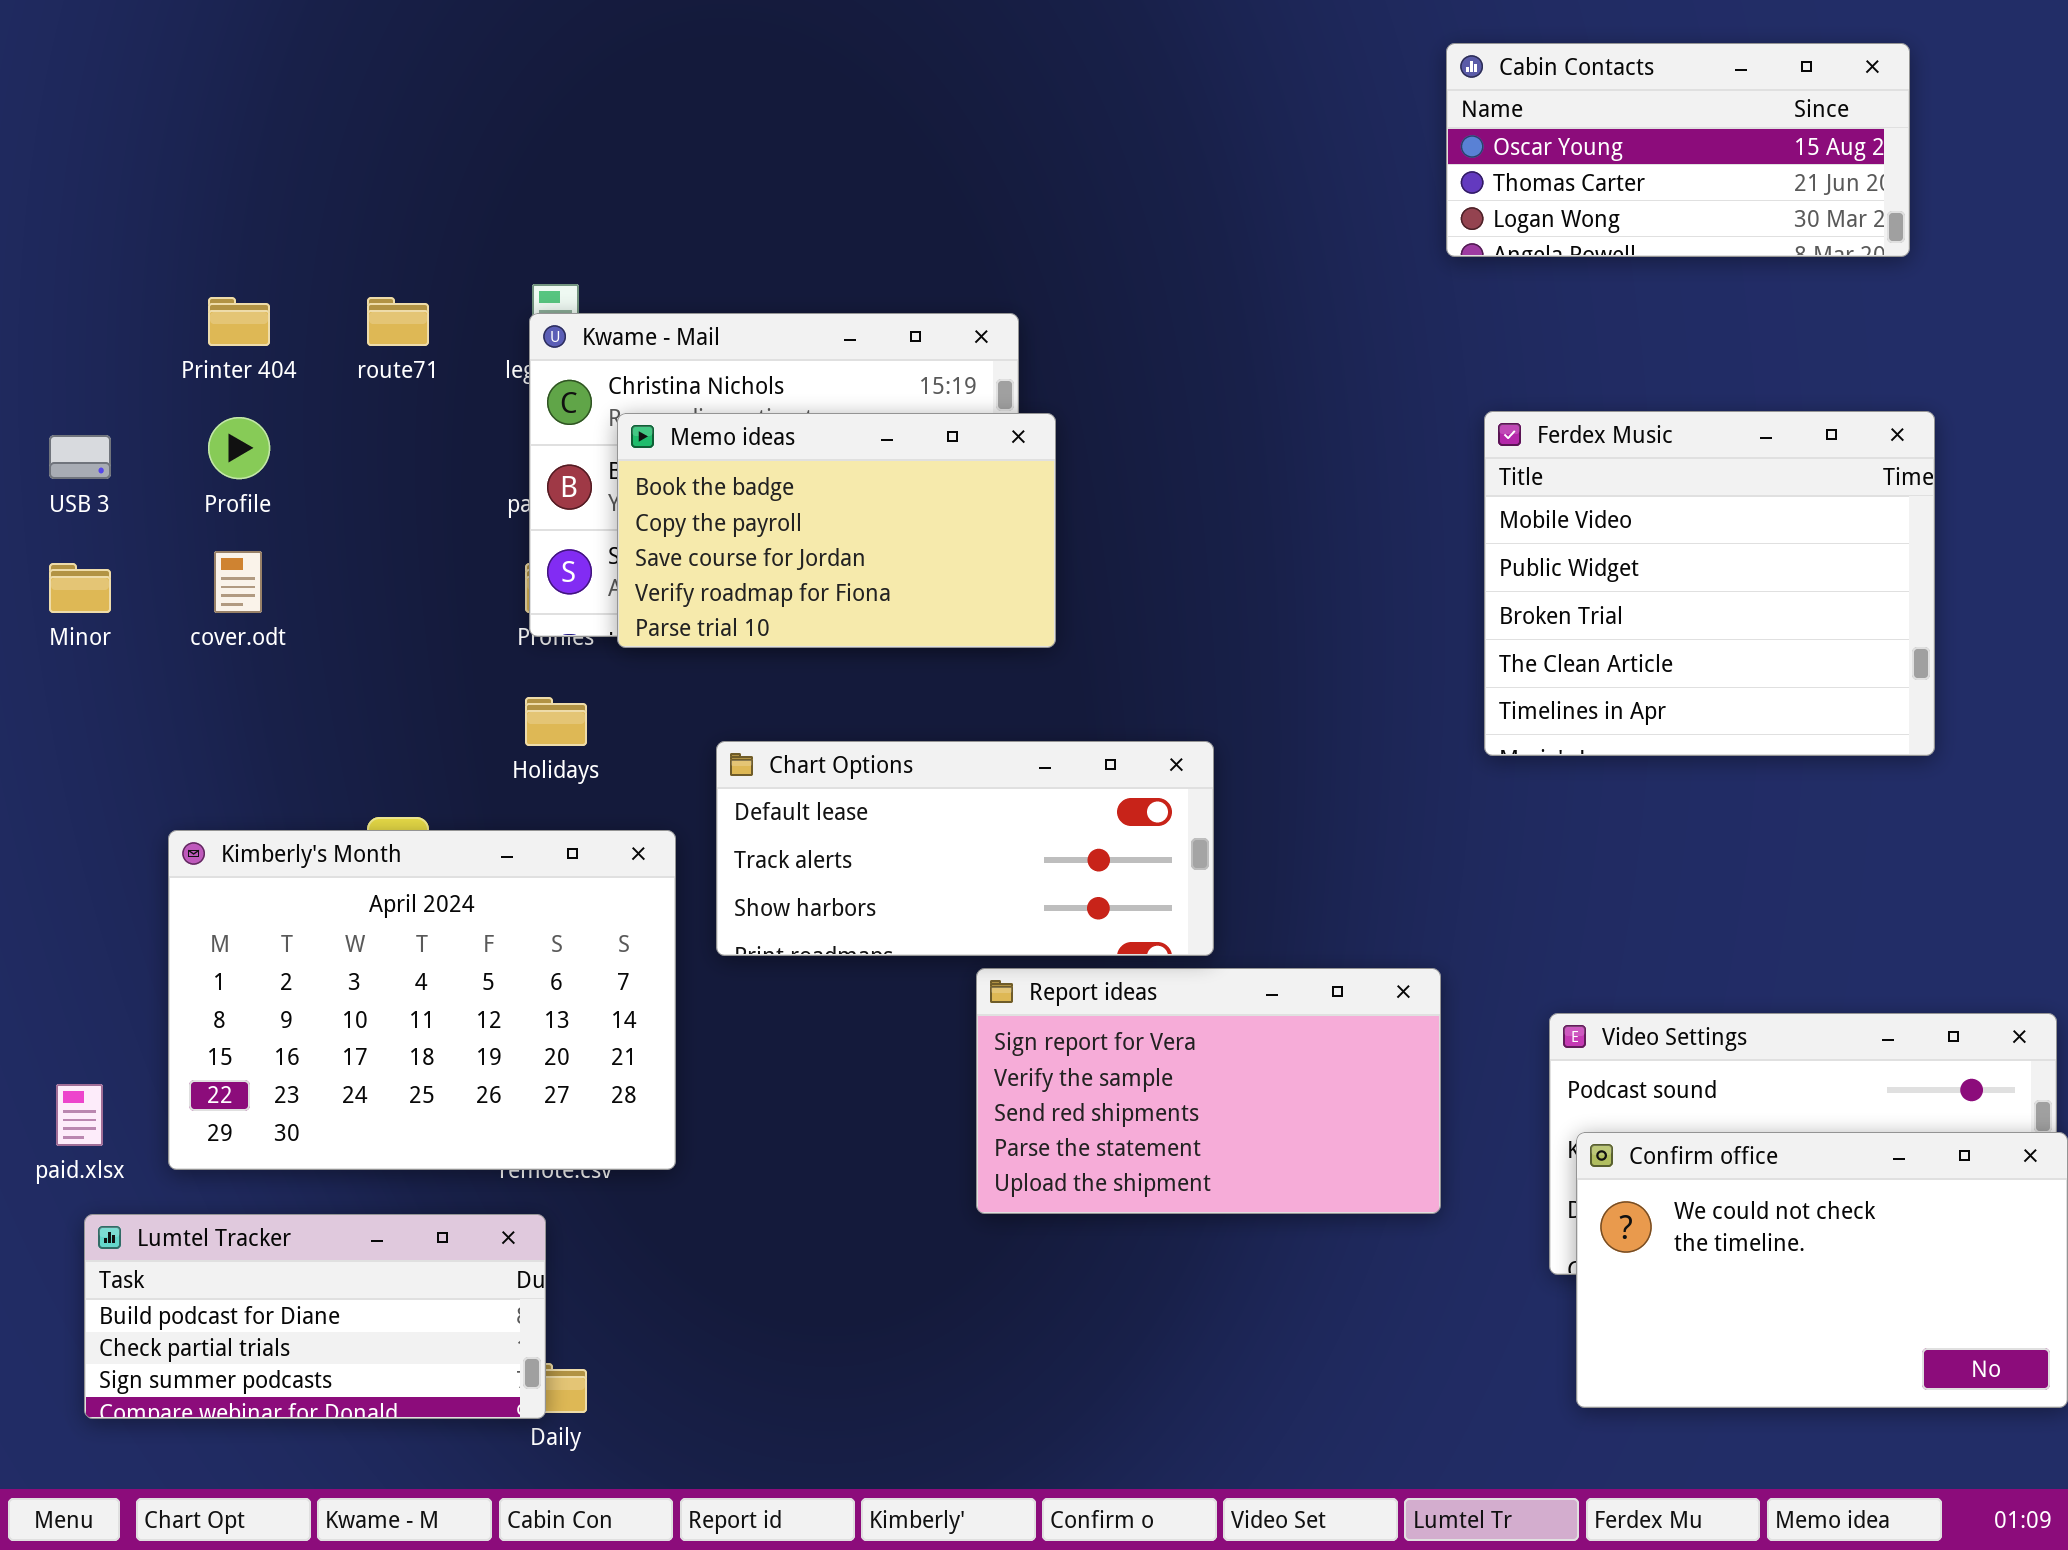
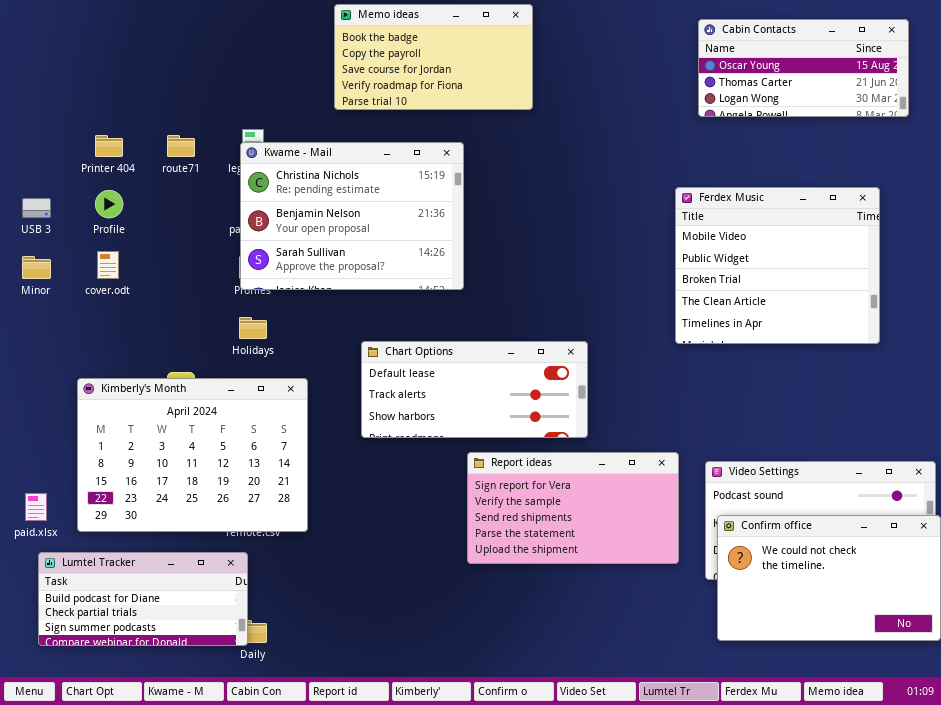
Cabin Contacts: [1446,43,1910,257] -> [698,19,909,117], moved
Memo ideas: [617,413,1056,648] -> [334,4,533,110], moved
Chart Options: [716,741,1214,956] -> [361,341,588,438], moved
Report ideas: [976,968,1441,1214] -> [467,452,679,564], moved

